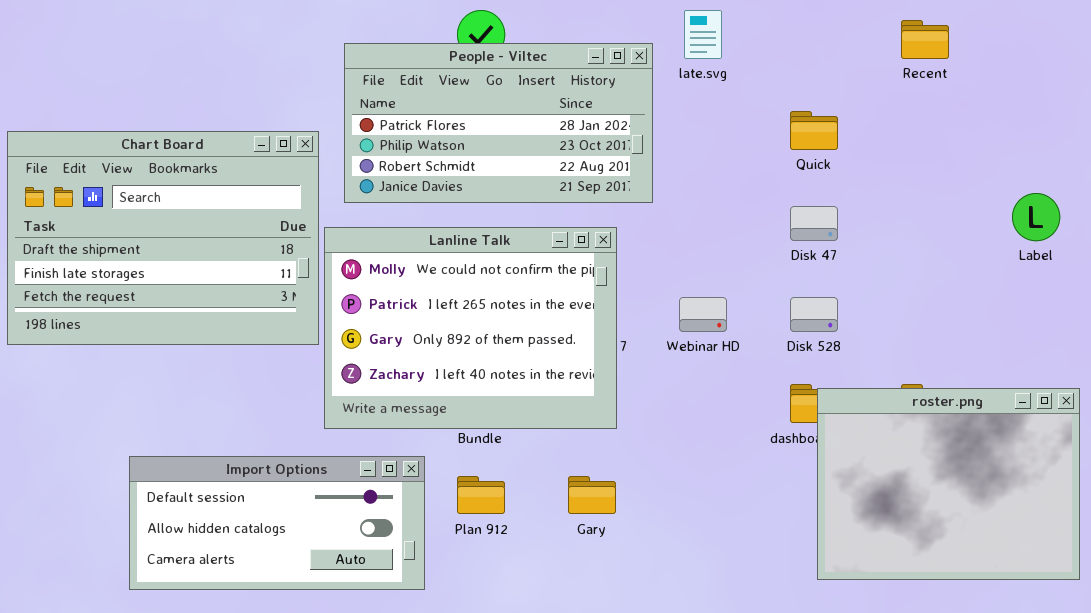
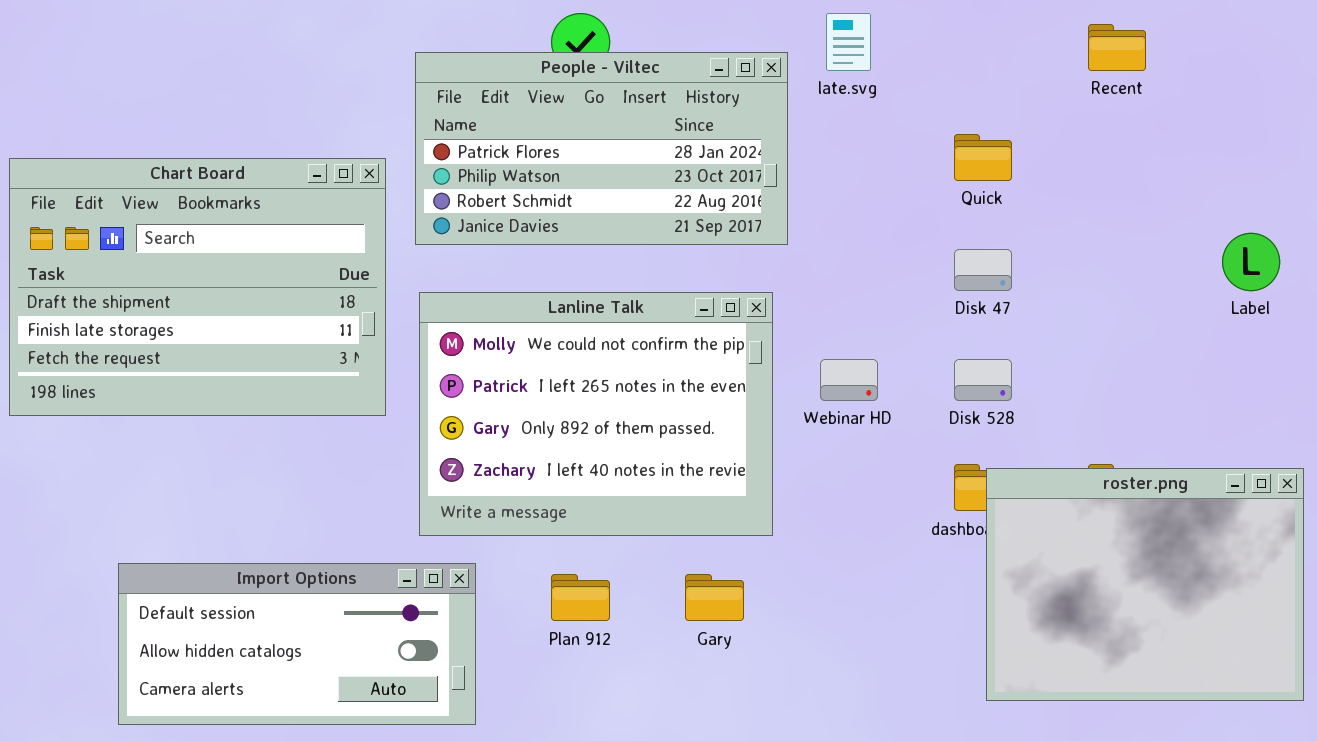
Lanline Talk: [324,227,617,429] -> [419,292,773,536], moved
Import Options: [129,456,425,590] -> [118,563,476,725], moved

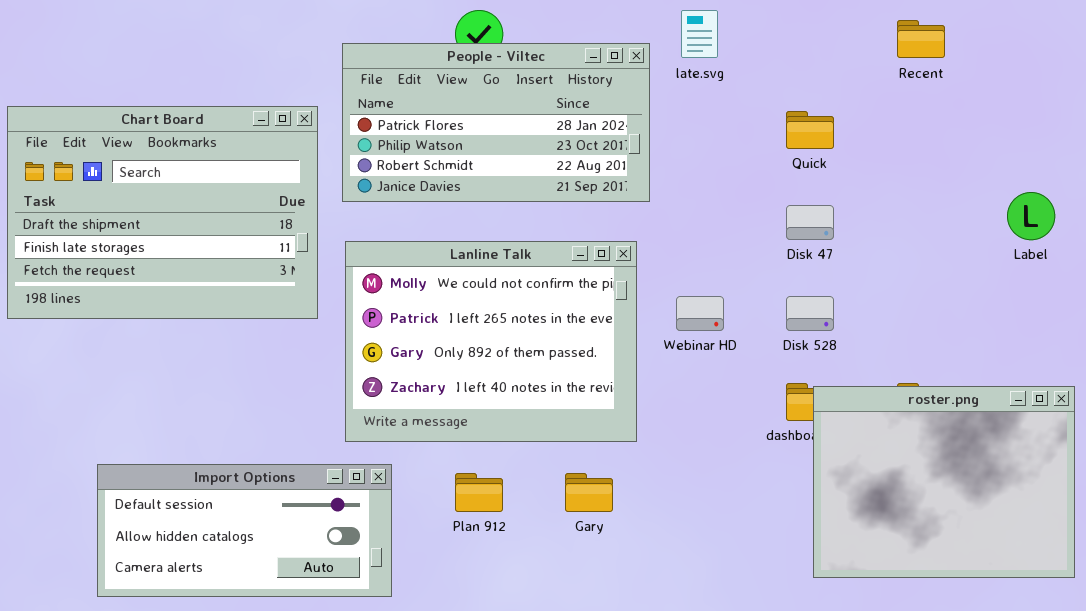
Chart Board: [9,158,386,416] -> [7,106,318,319], moved

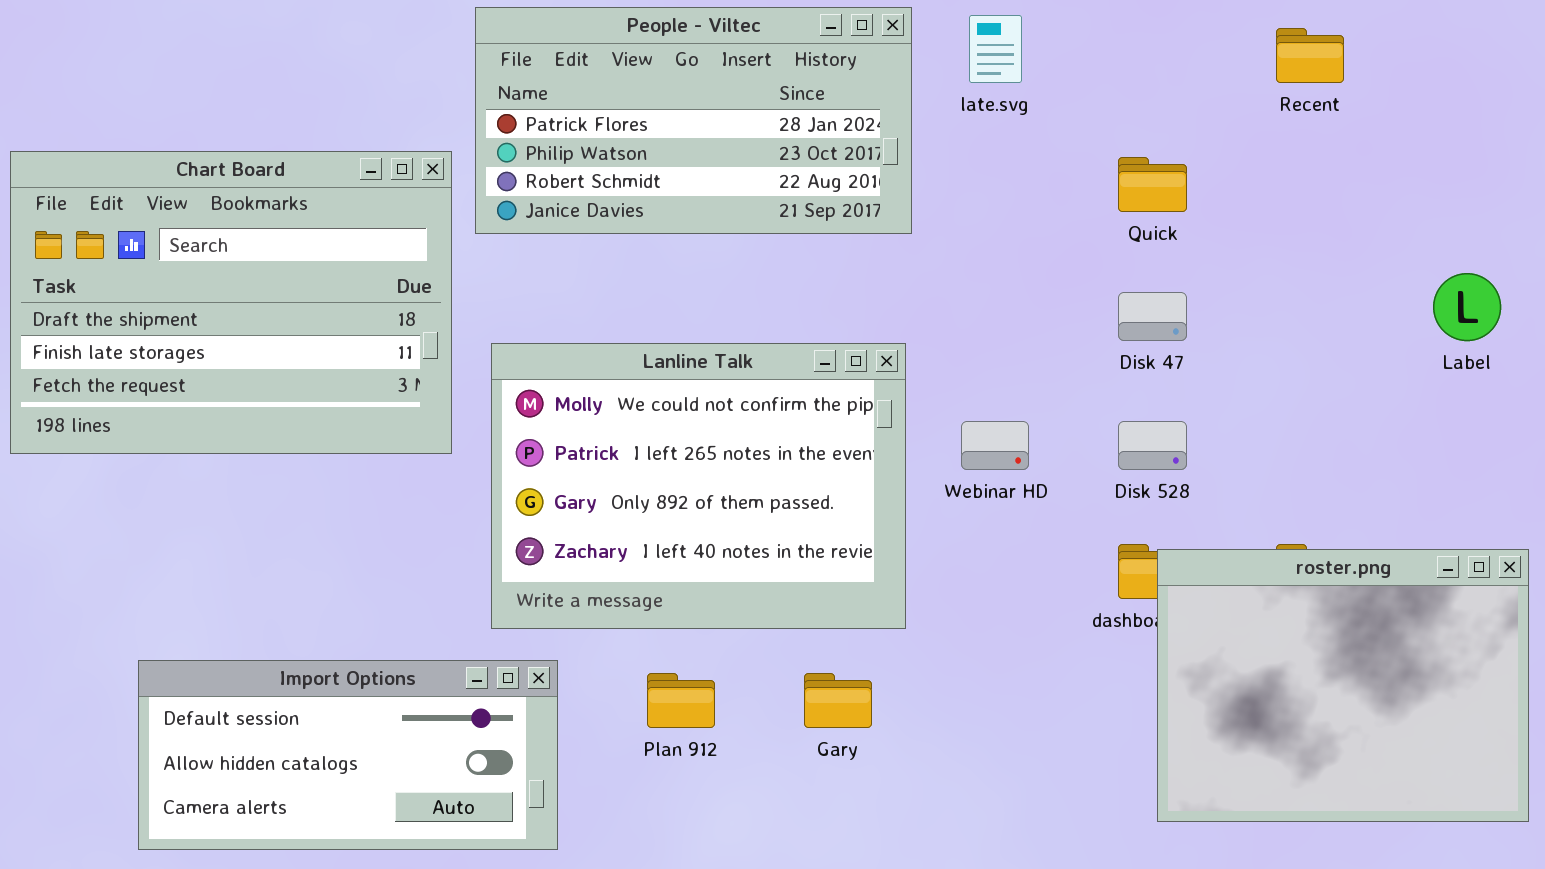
People - Viltec: [342,43,650,202] -> [475,7,912,234], moved

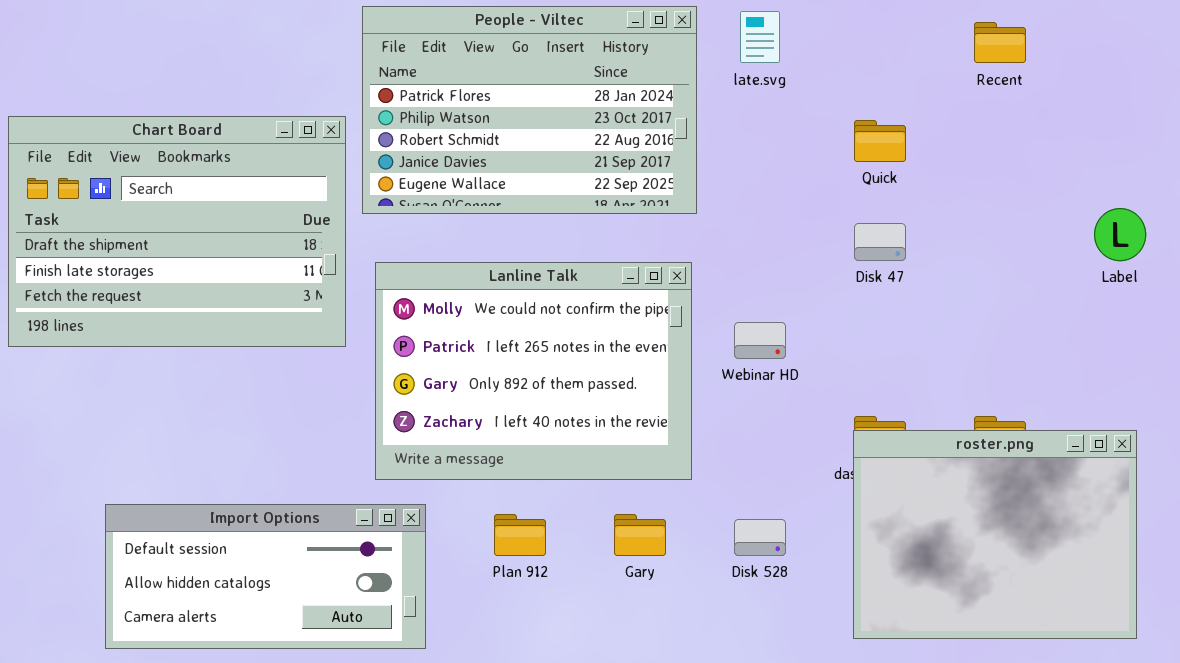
People - Viltec: [475,7,912,234] -> [362,6,697,214], resized
Disk 528: [1118,421,1187,470] -> [734,519,786,556], moved
roster.png: [1157,549,1529,822] -> [853,430,1137,639], moved

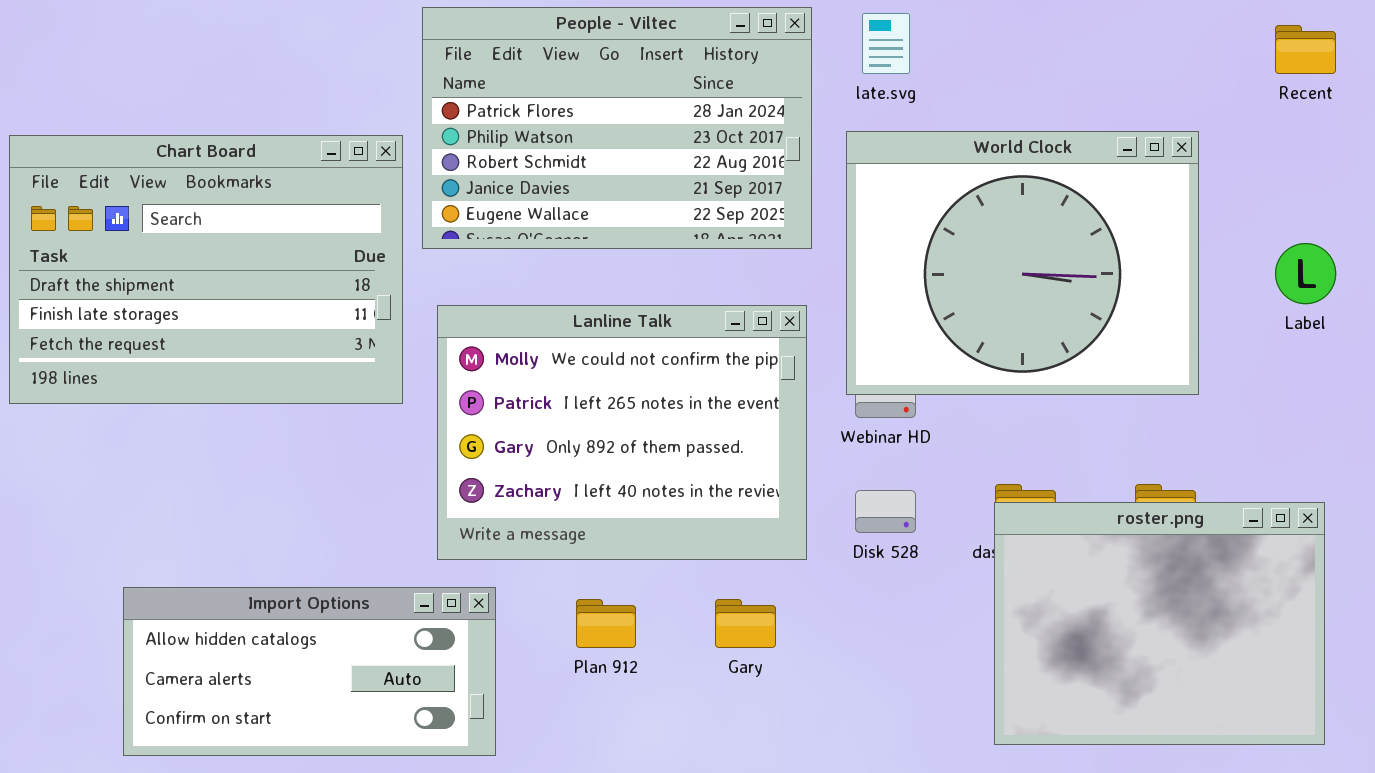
Recent: [974,22,1026,63] -> [1275,25,1336,74], moved
World Clock: none -> [846,131,1199,395], opened
Import Options: [105,504,426,649] -> [123,587,496,756], scrolled down 1 row
Disk 528: [734,519,786,556] -> [855,490,916,533], moved

